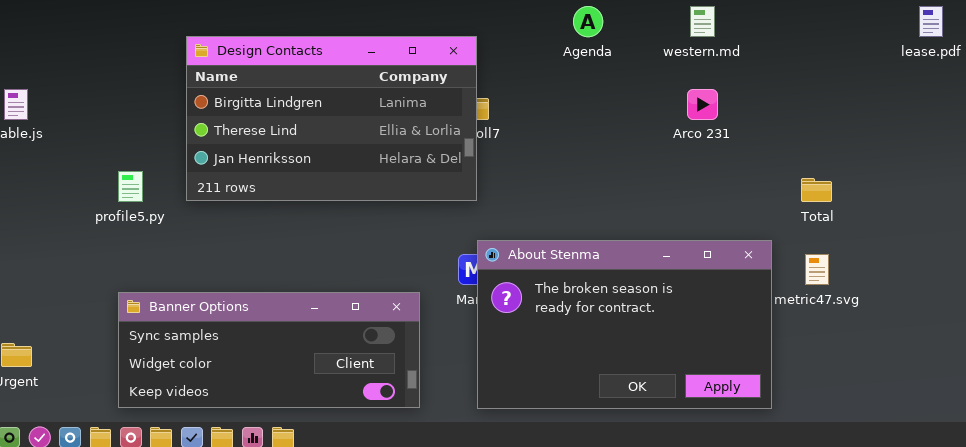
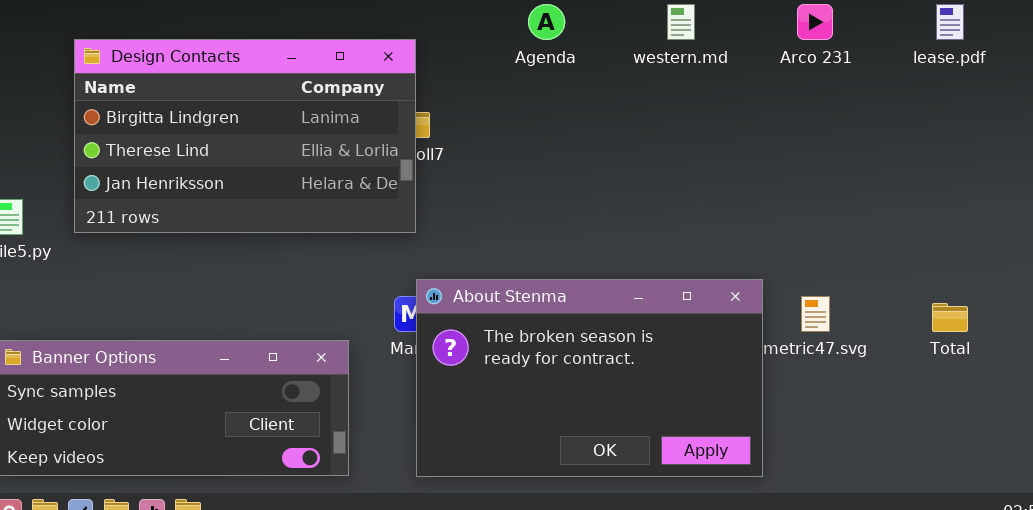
Arco 231: [687,89,718,120] -> [797,4,833,40], moved
Total: [801,178,832,202] -> [932,303,968,332], moved

